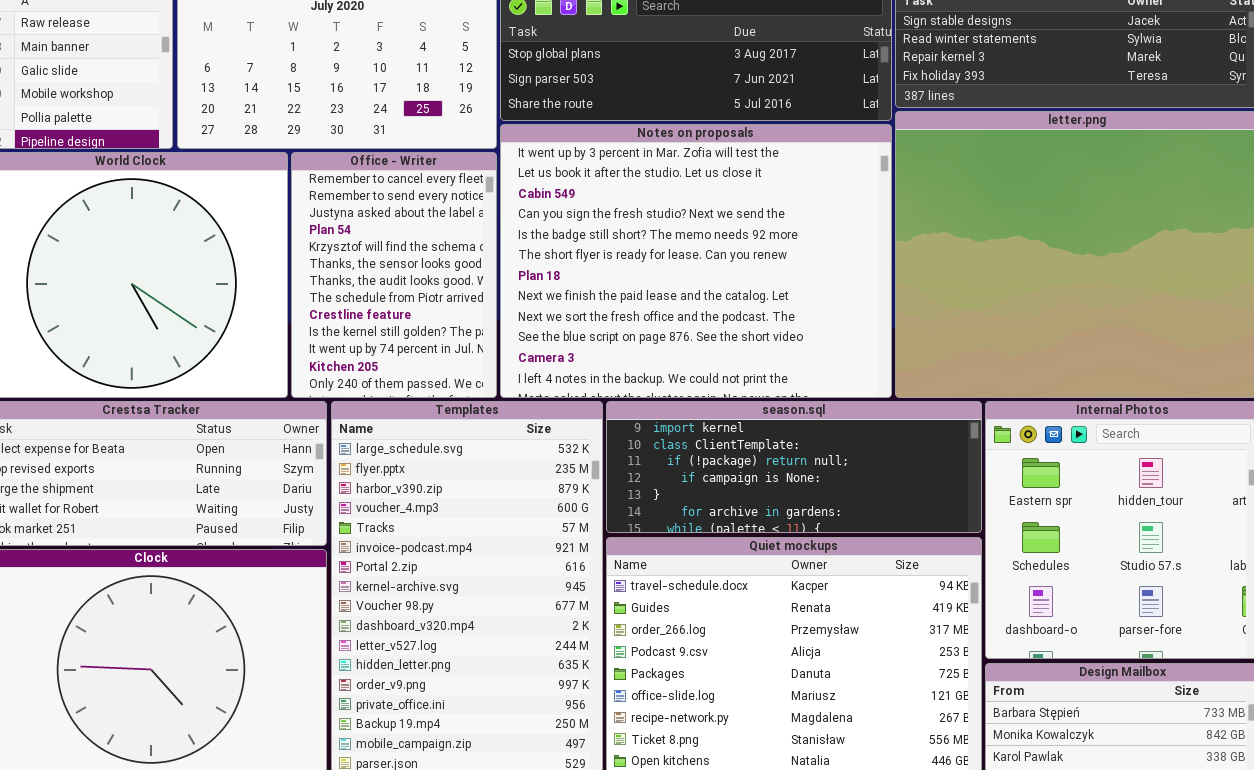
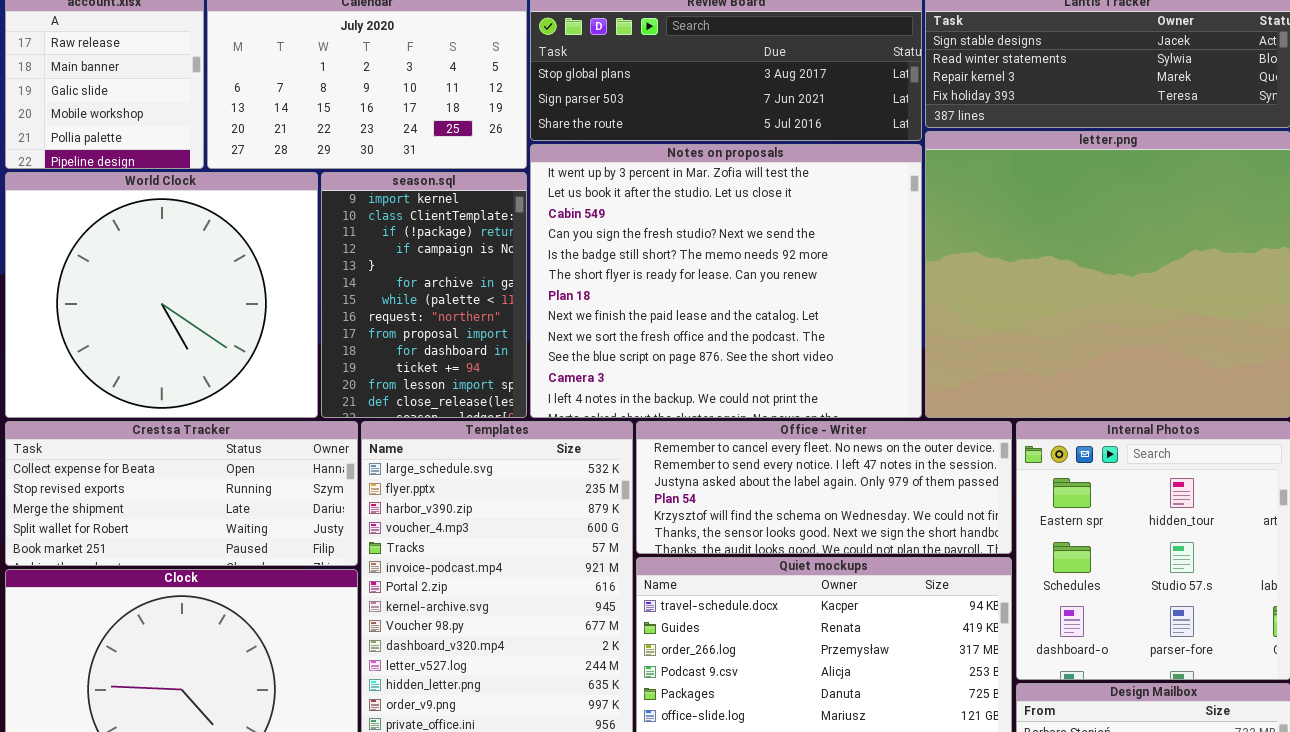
Office - Writer: [291,152,497,398] -> [636,421,1012,554], moved, resized
season.sql: [606,401,982,533] -> [321,172,527,418], moved, resized

